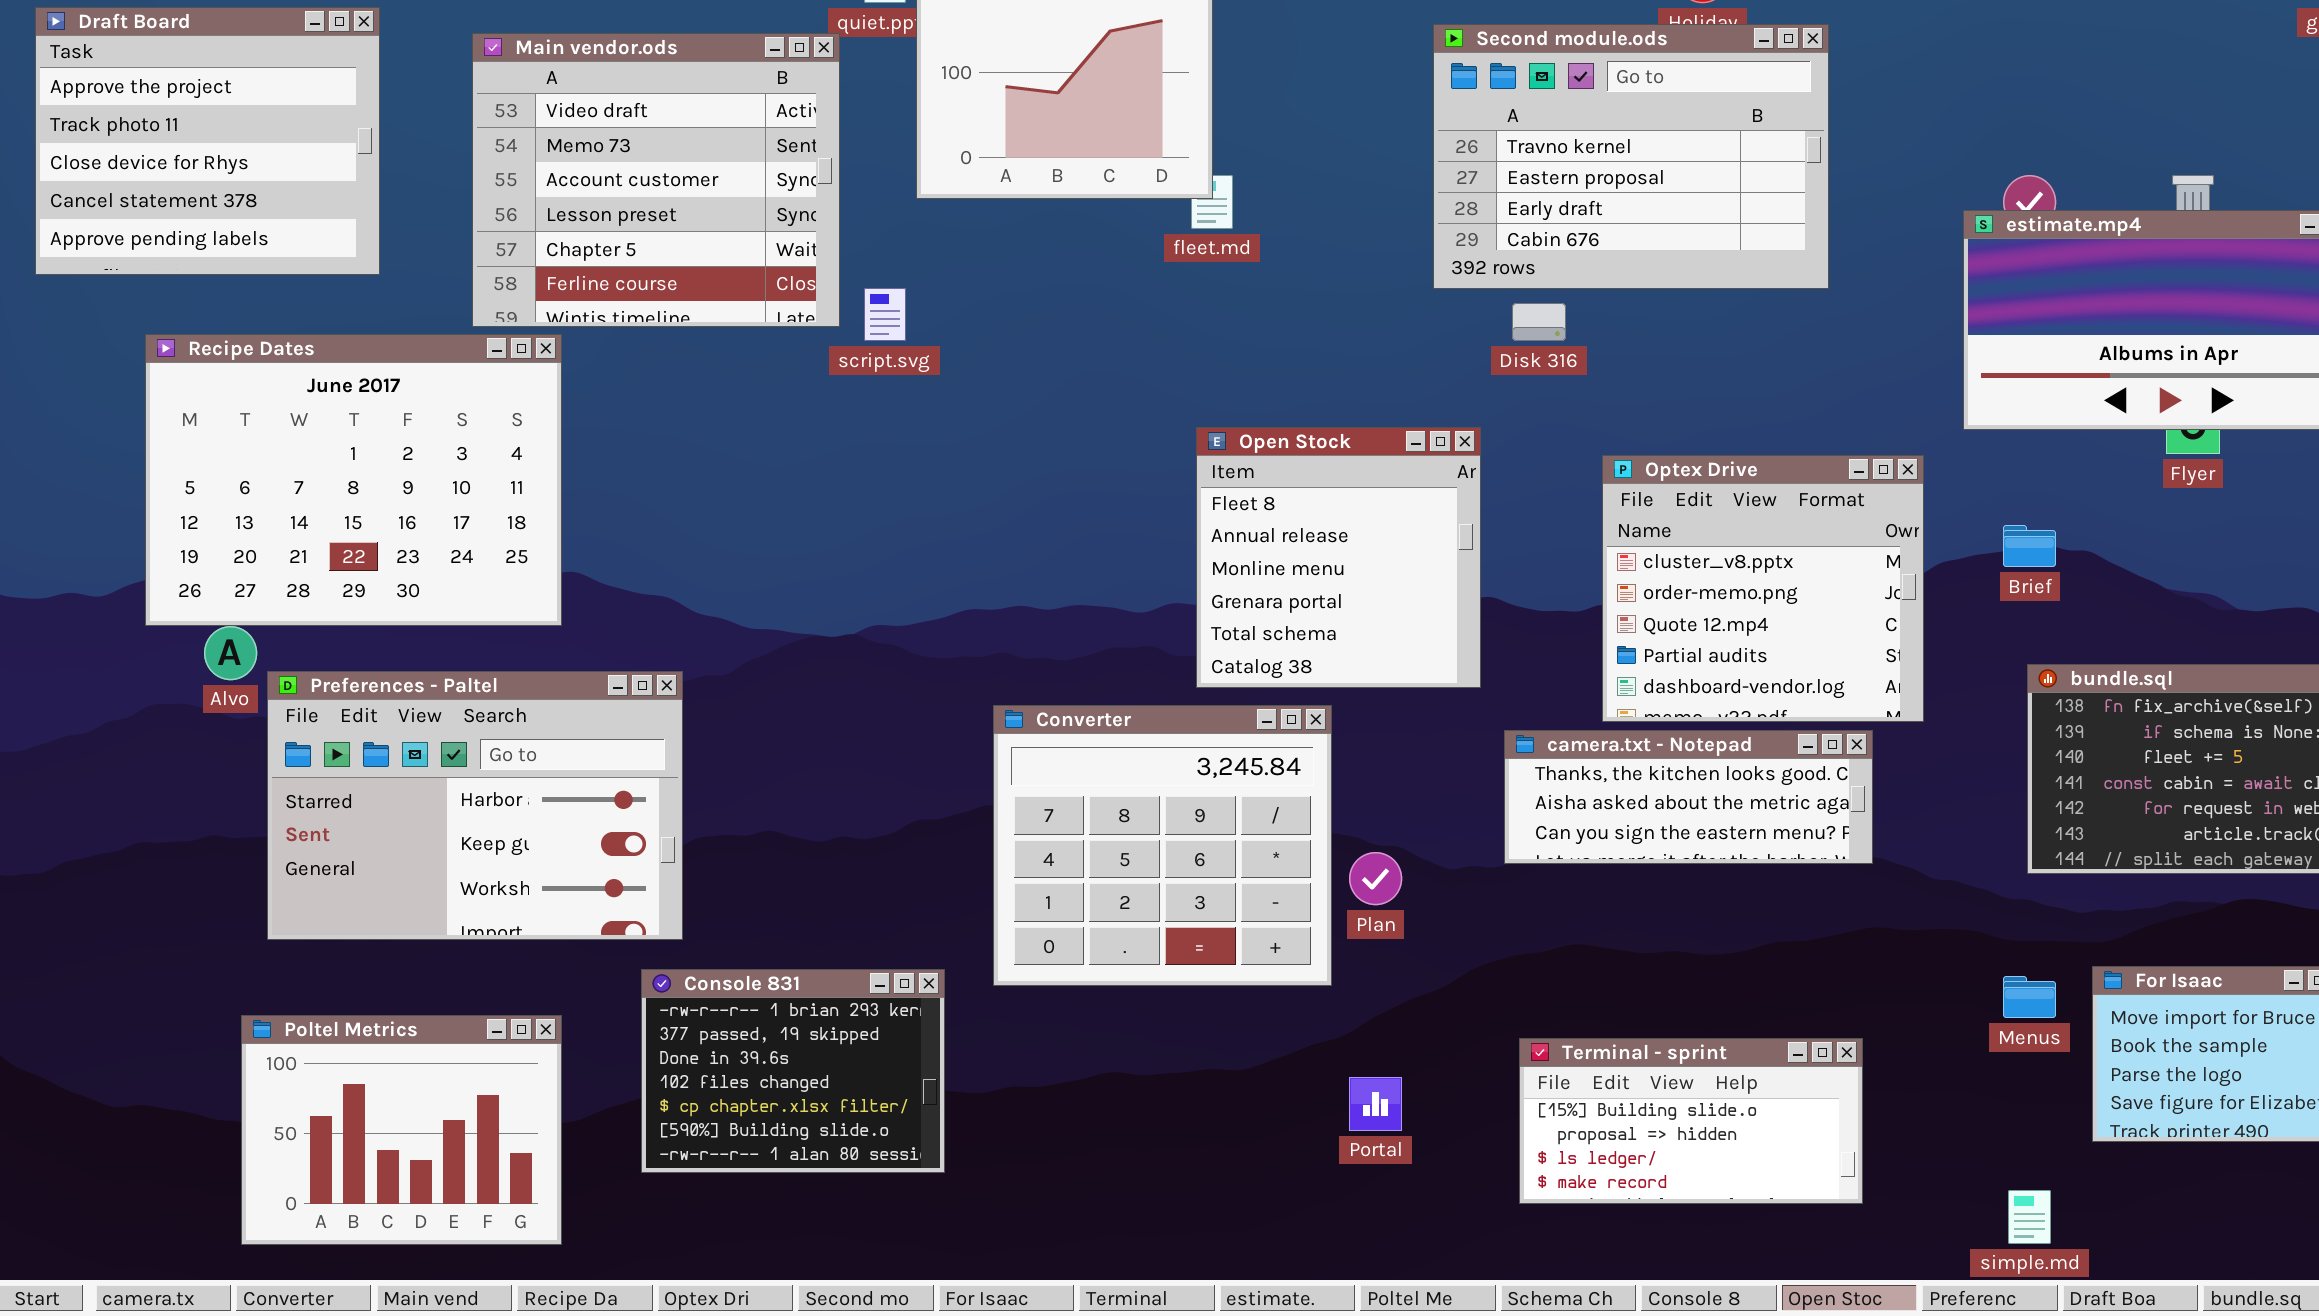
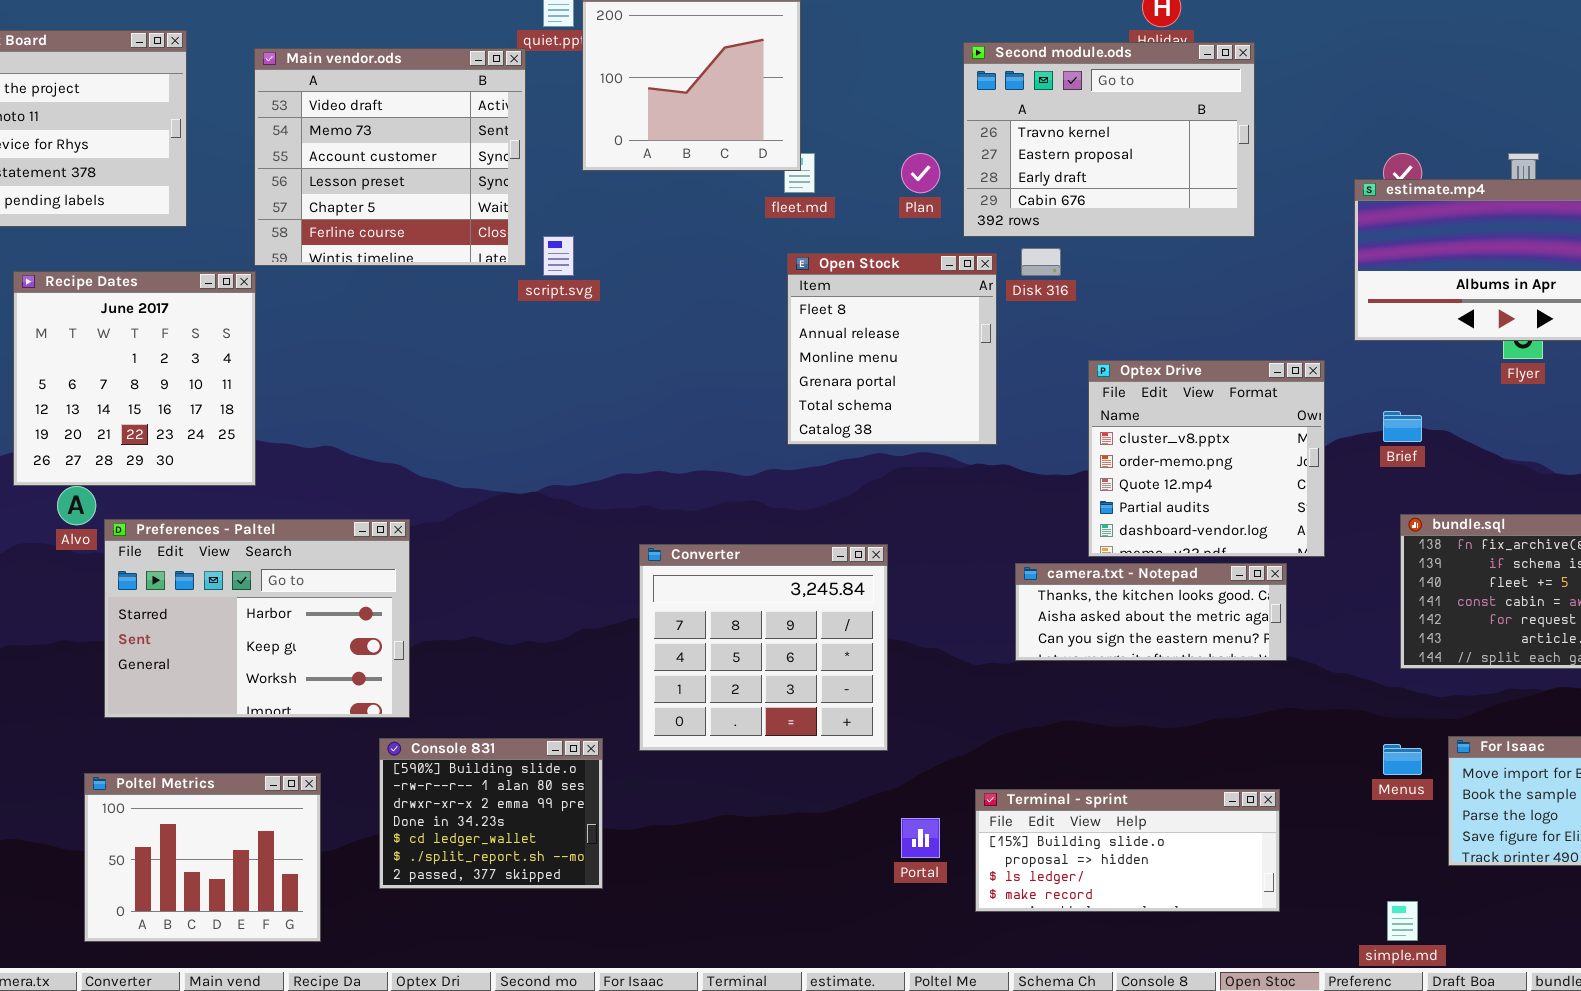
Recipe Dates: [145,334,562,626] -> [13,271,256,486], resized
Open Stock: [1196,427,1481,688] -> [787,253,997,445], moved
Plan: [1349,852,1402,905] -> [901,153,940,193], moved
Console 831: [641,969,945,1173] -> [379,738,603,889], scrolled down 5 rows
Terminal - sprint: [1519,1038,1863,1204] -> [975,789,1280,912], resized

